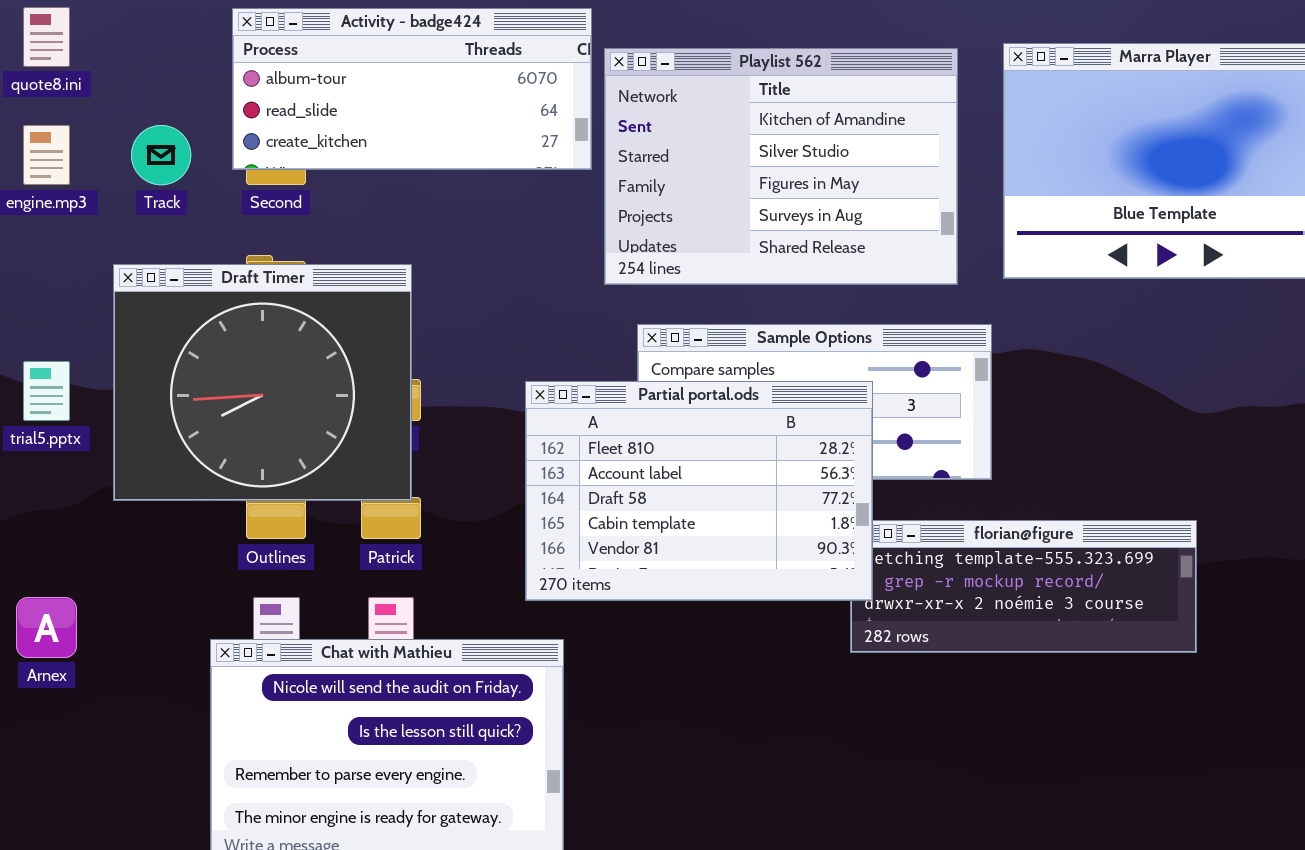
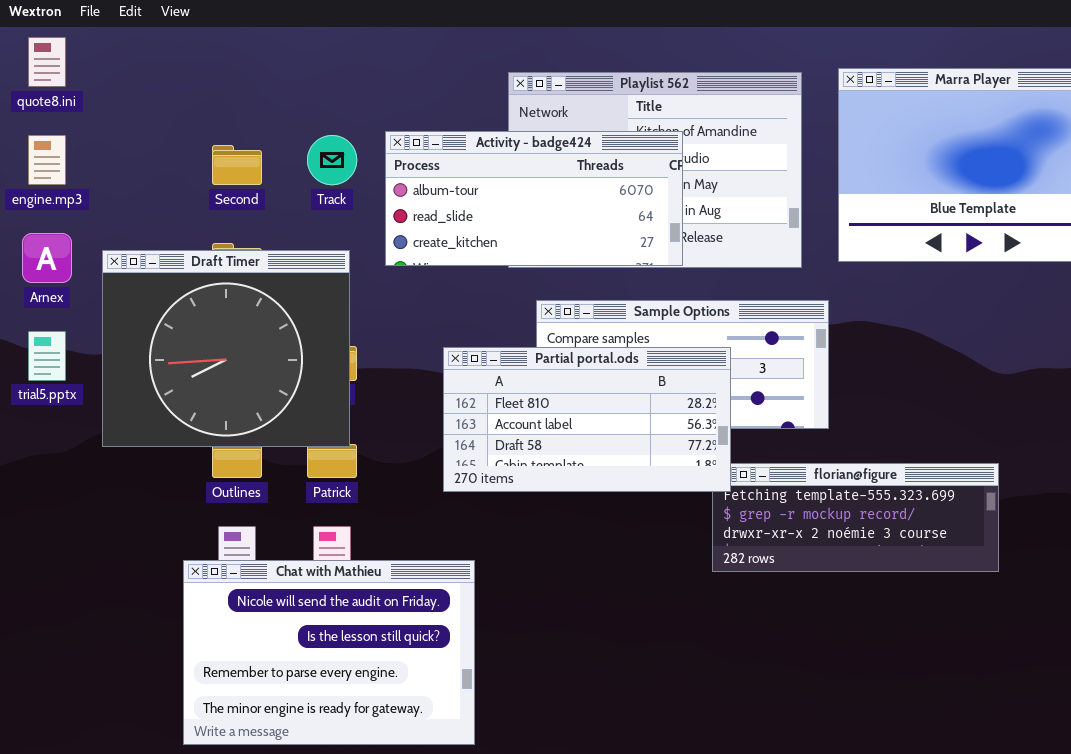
Activity - badge424: [232,8,592,170] -> [385,131,683,266], moved
Track: [131,125,191,185] -> [307,135,357,185], moved
Partial portal.ods: [525,381,873,601] -> [443,347,731,492], resized
Arnex: [16,597,77,658] -> [22,233,72,283], moved

